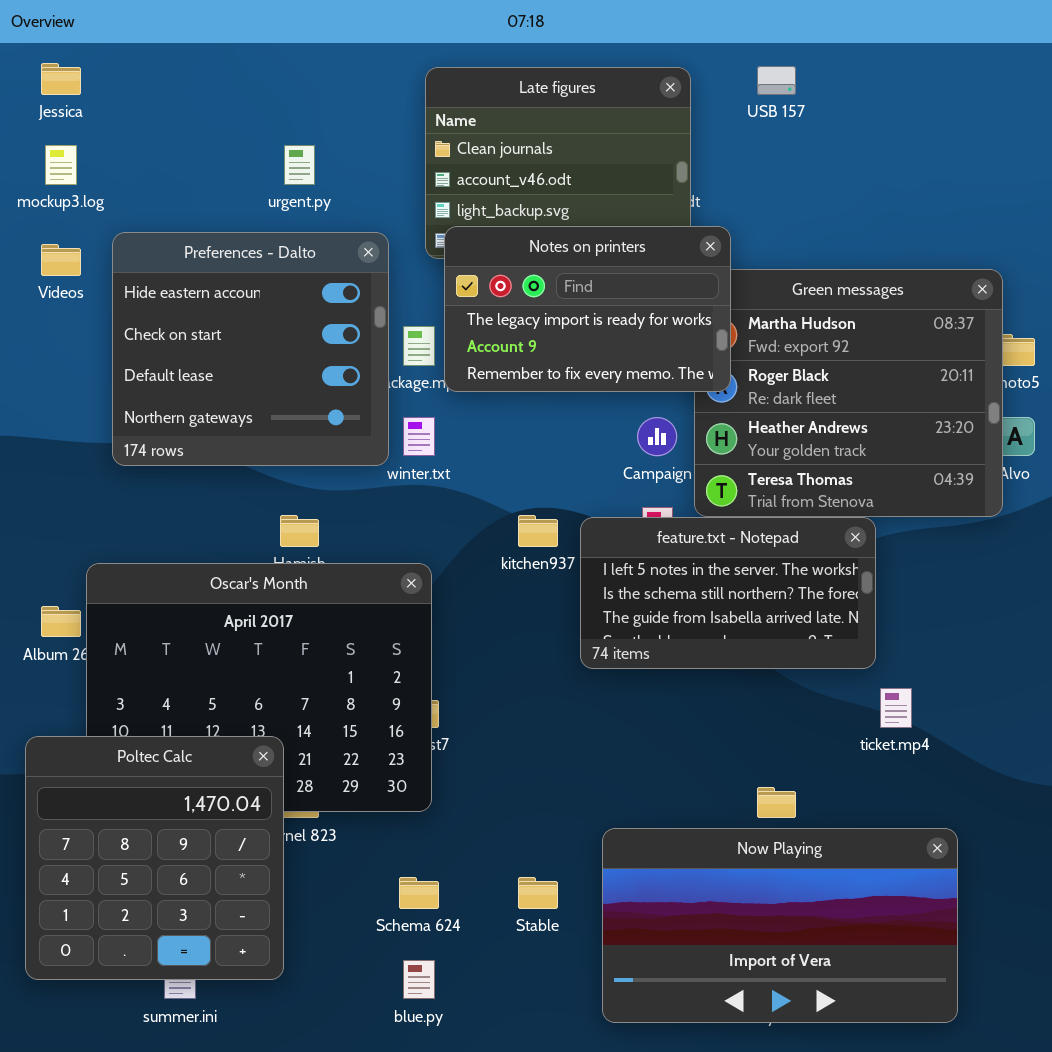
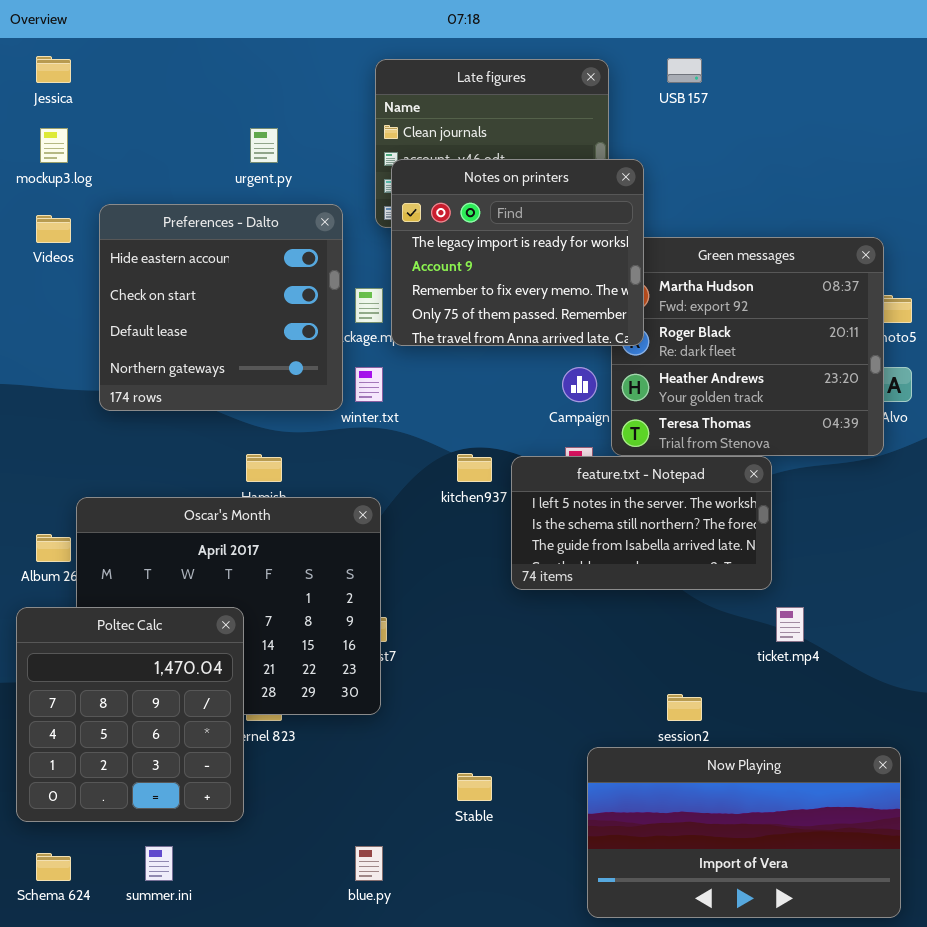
Notes on printers: [444,226,731,392] -> [391,159,644,346], resized
Poltec Calc: [25,736,284,980] -> [16,607,244,822], moved
Now Playing: [602,828,958,1023] -> [587,747,901,918], moved
Schema 624: [399,877,439,909] -> [36,853,71,881], moved

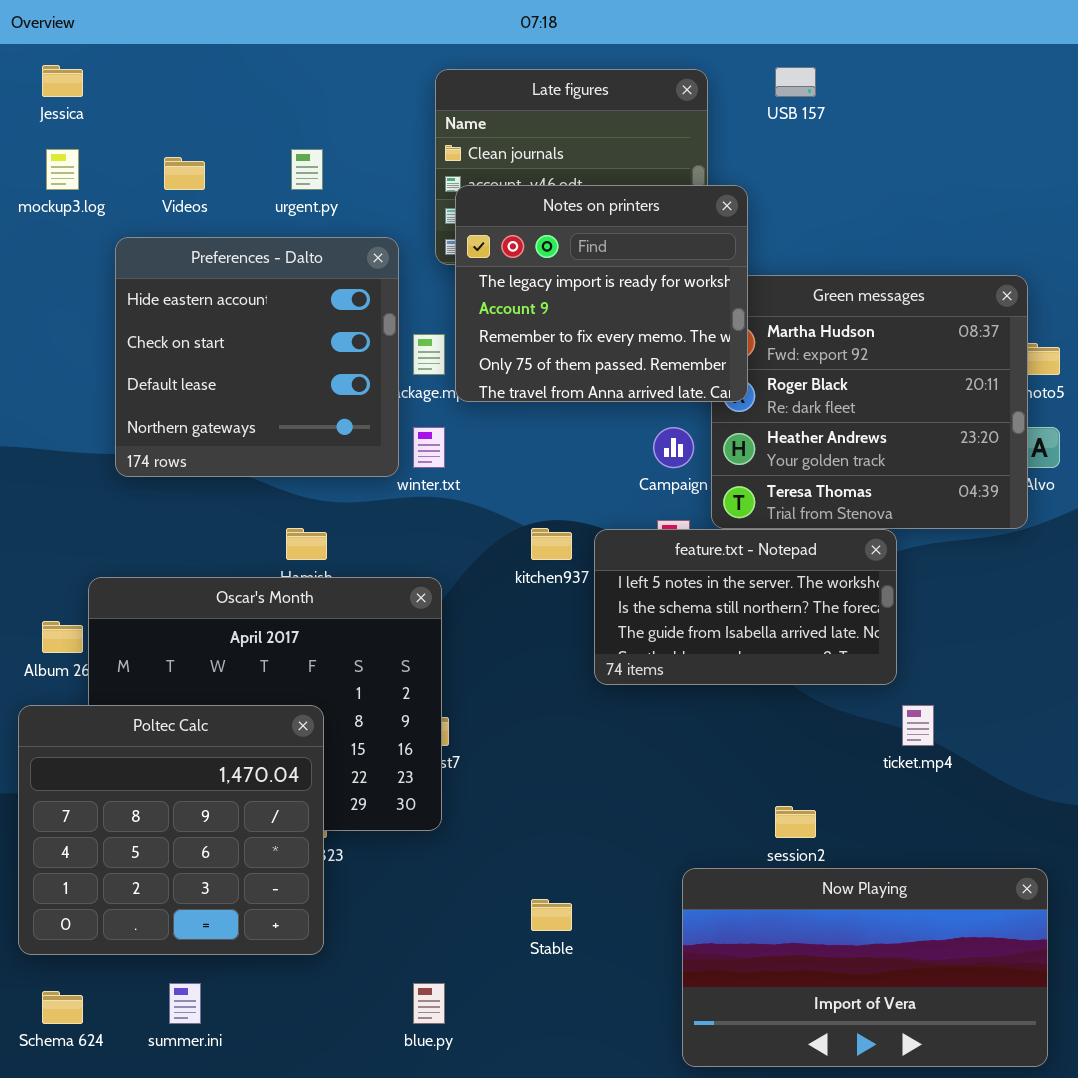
Videos: [36,215,71,243] -> [164,157,205,190], moved
Poltec Calc: [16,607,244,822] -> [18,705,324,955], resized

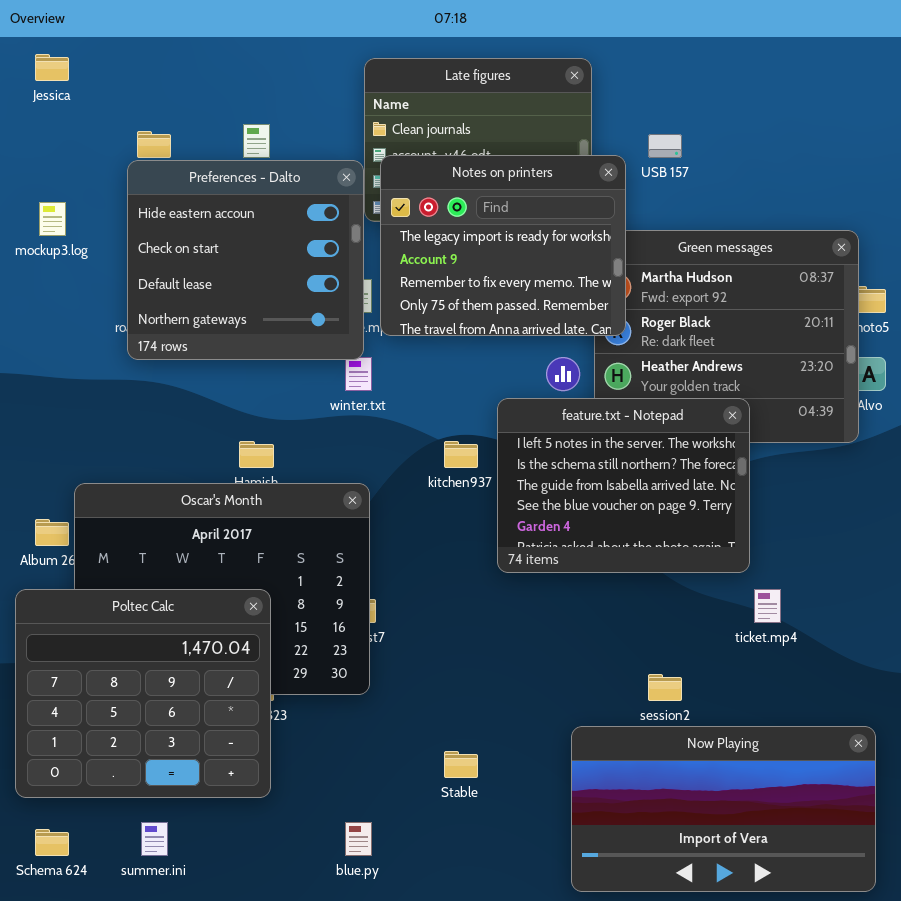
USB 157: [775,67,816,97] -> [648,134,682,158], moved
mockup3.log: [46,149,79,190] -> [39,202,66,236], moved
Preferences - Dalto: [115,237,399,477] -> [127,160,364,360], moved
feature.txt - Notepad: [594,529,897,685] -> [497,398,750,573], resized

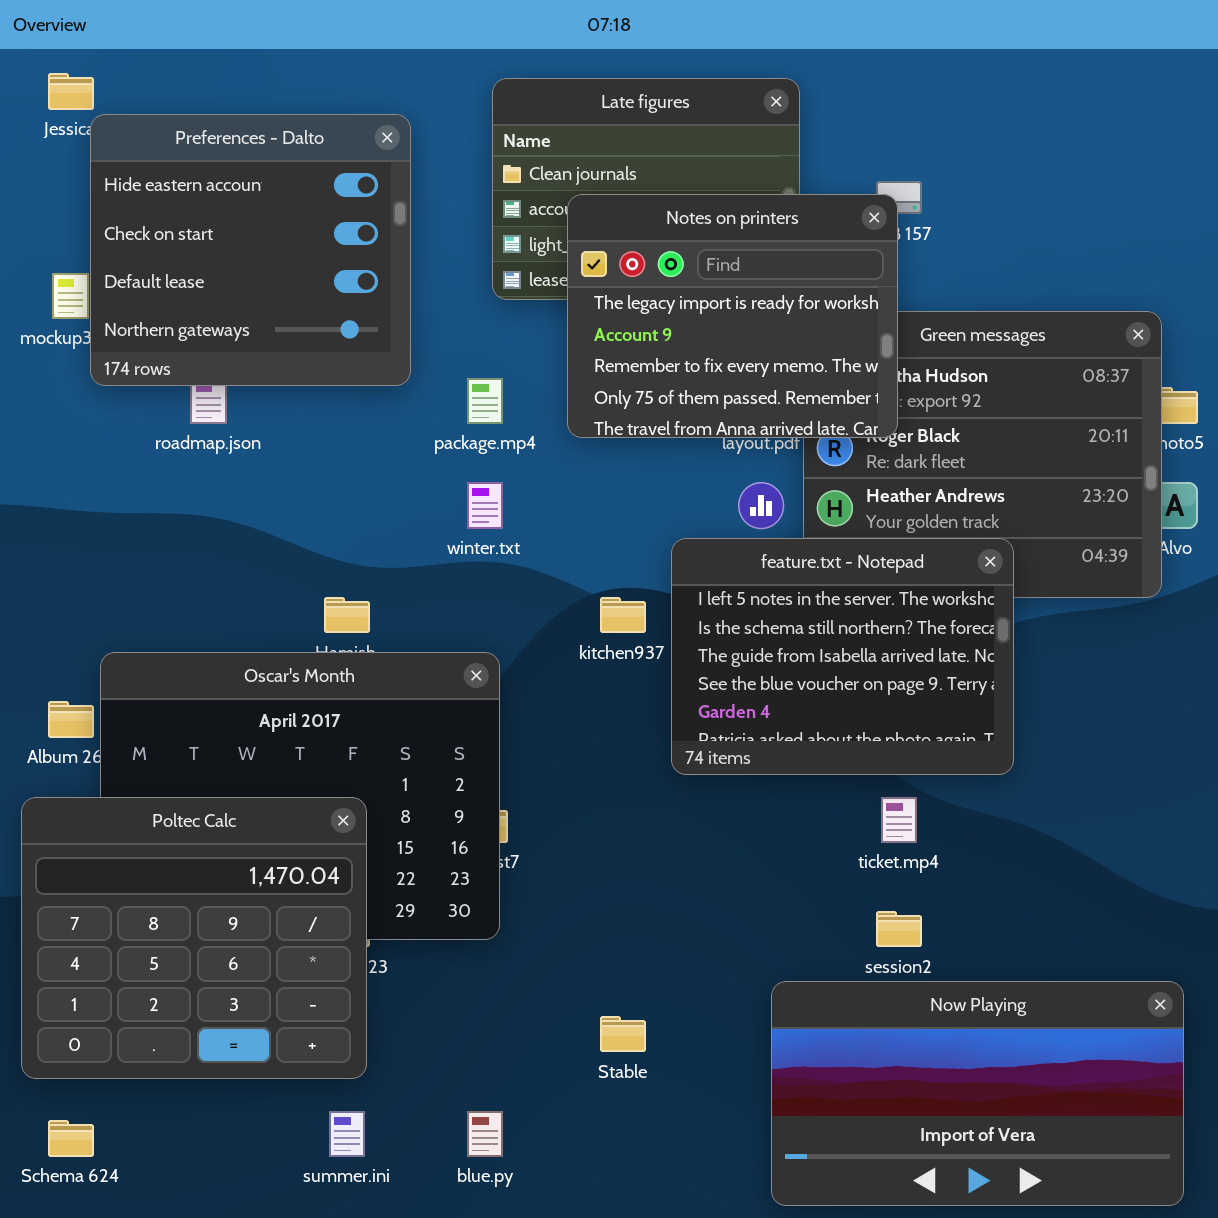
Notes on printers: [380,155,626,336] -> [567,194,898,438], moved
Preferences - Dalto: [127,160,364,360] -> [90,114,411,386], moved
ticket.mp4: [754,589,781,623] -> [881,797,917,843], moved
summer.ini: [141,822,168,856] -> [329,1111,365,1157], moved

